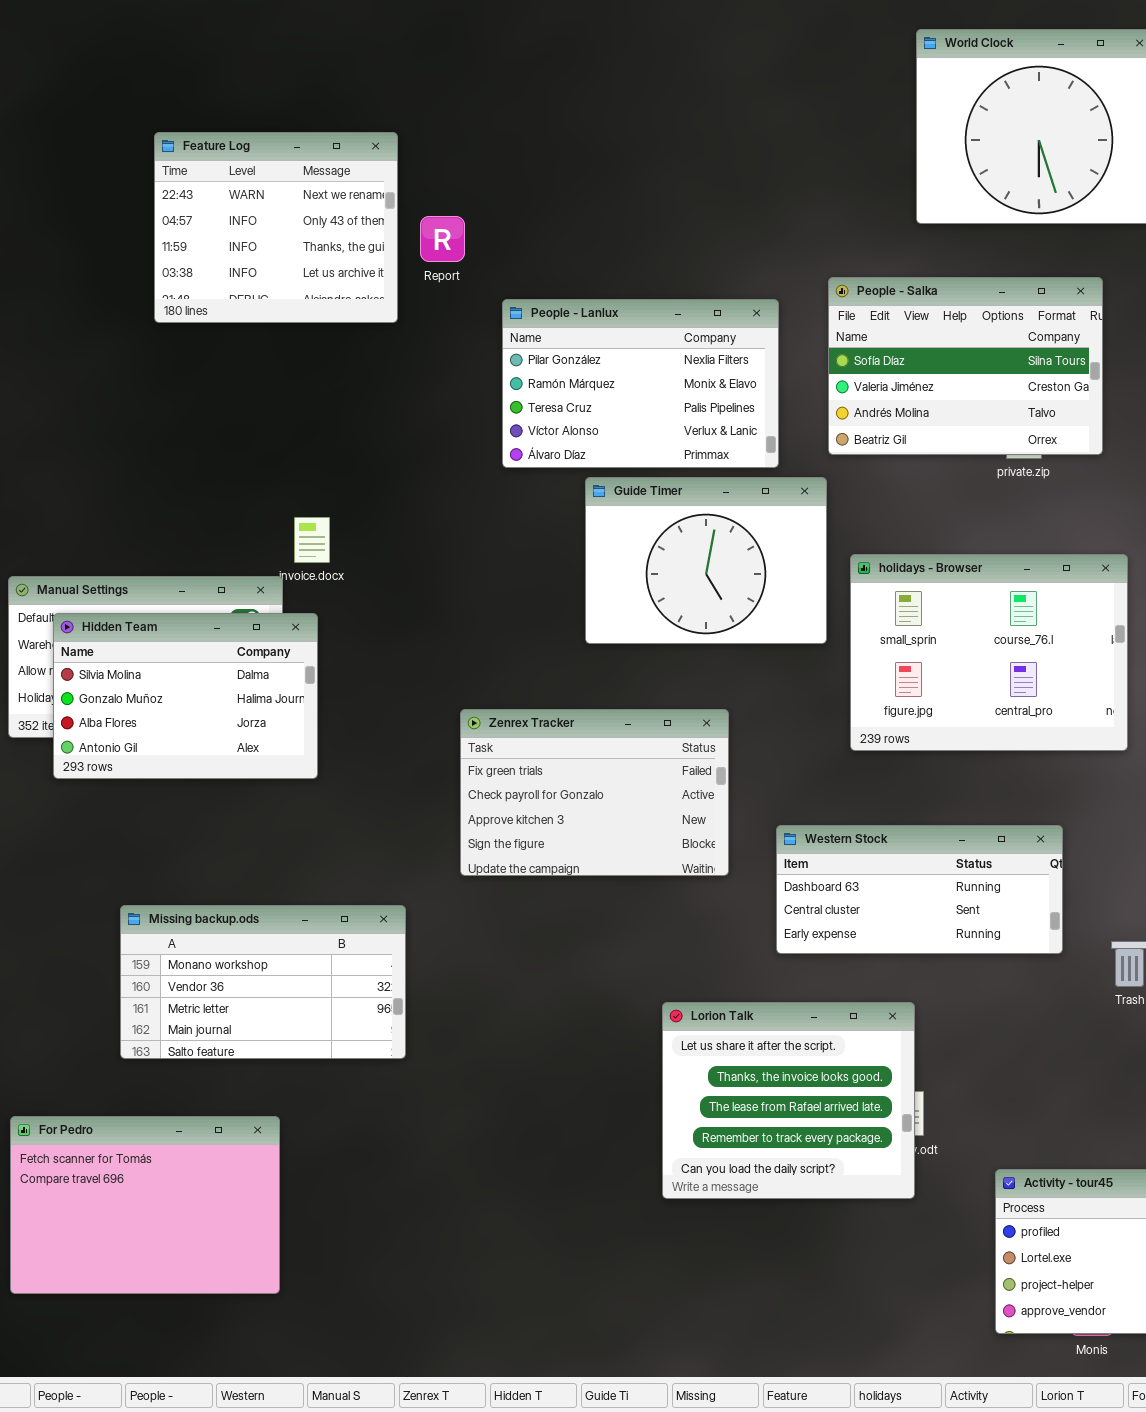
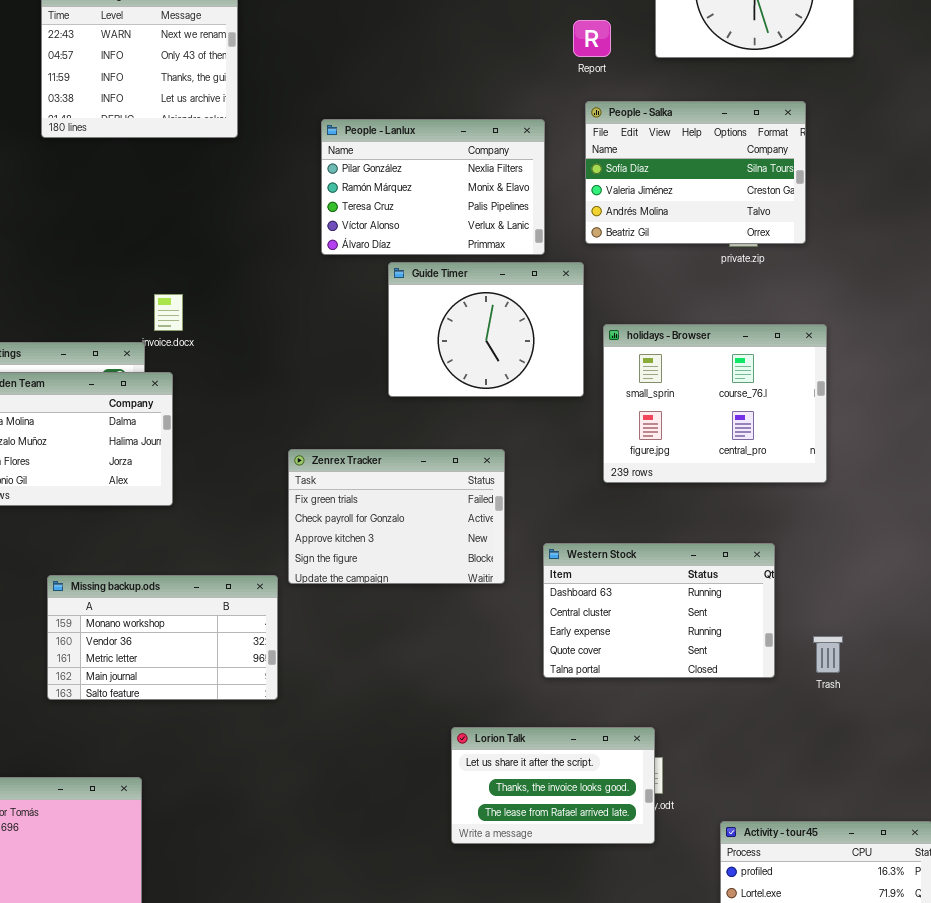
Report: [420,216,465,262] -> [573,20,611,57], moved
Western Stock: [776,825,1063,954] -> [543,543,775,678], resized
Missing backup.ods: [120,905,406,1059] -> [47,575,278,700], moved
Lorion Talk: [662,1002,915,1199] -> [451,727,655,844], resized

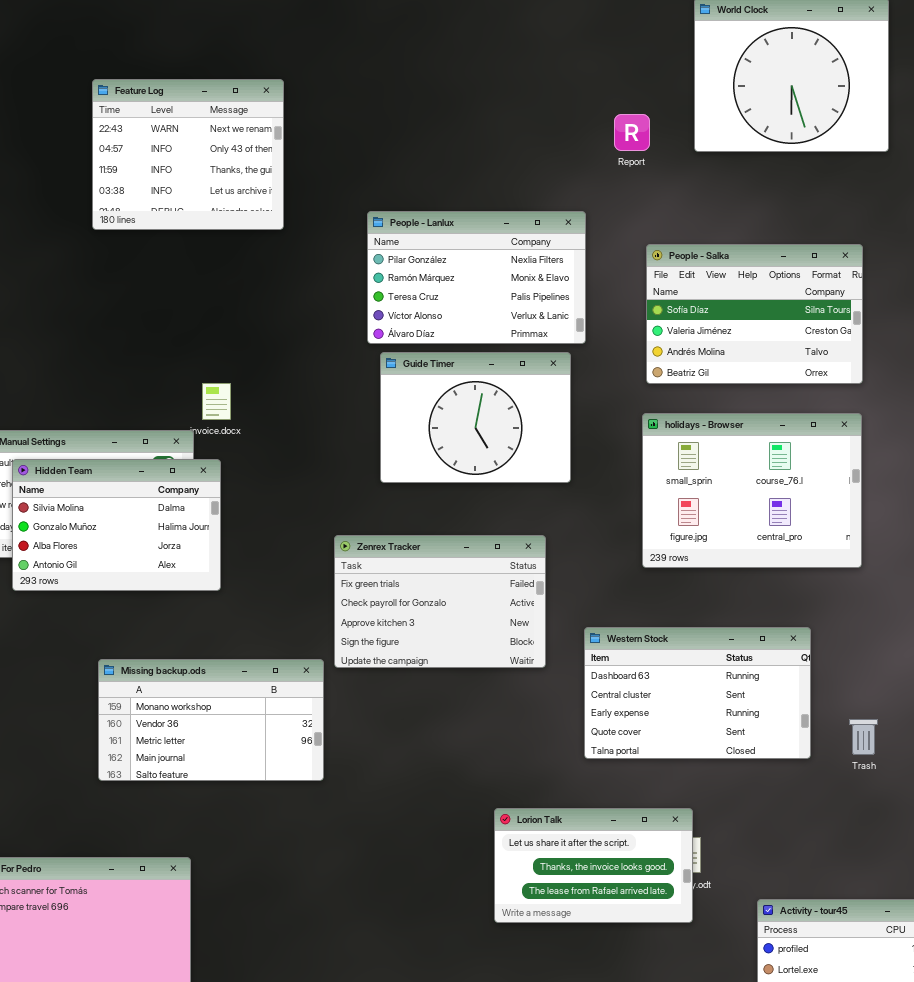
People - Salka: [585,101,806,244] -> [646,244,863,384], moved
Guide Timer: [388,262,584,397] -> [380,352,571,483], moved

